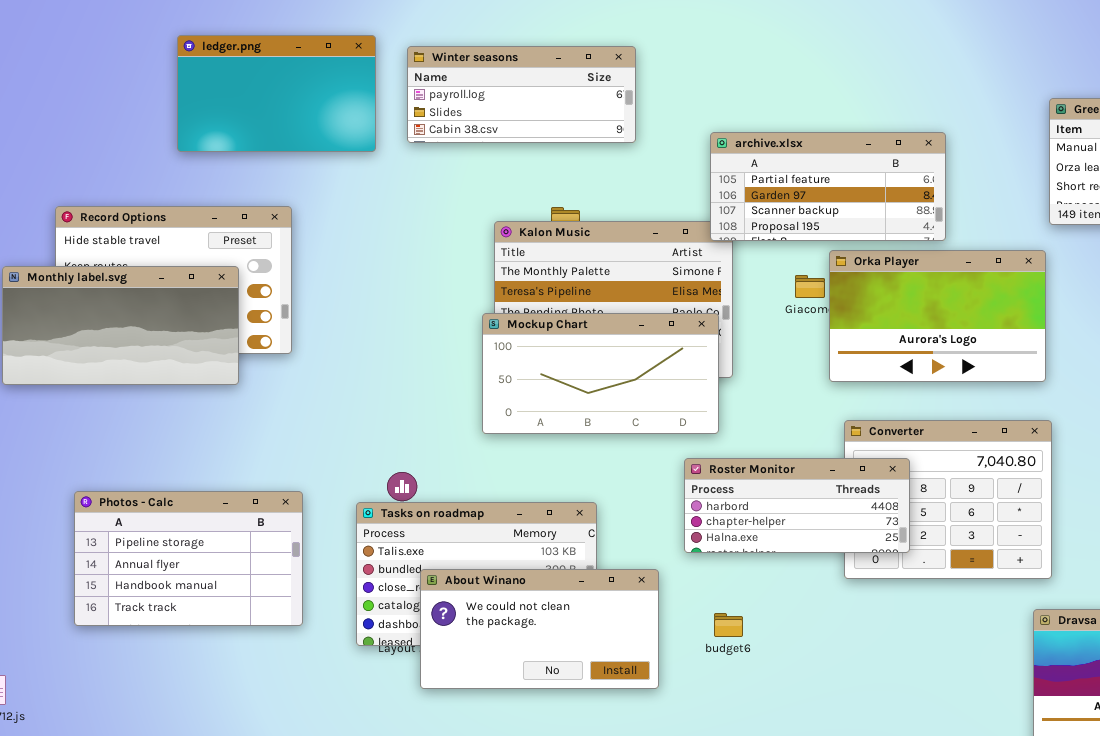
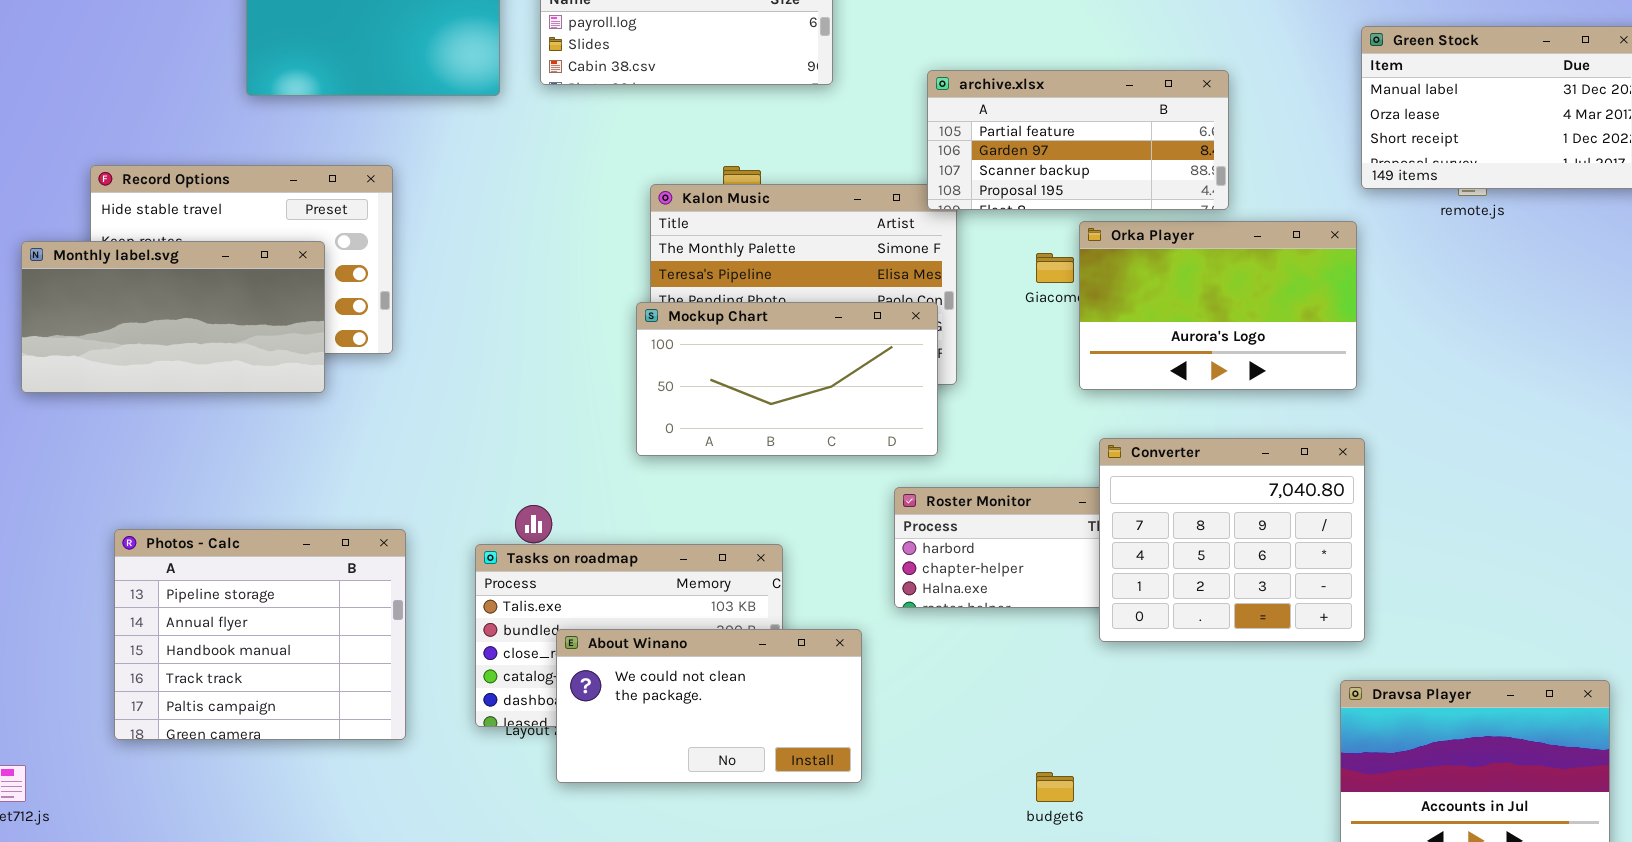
Converter: [844,420,1052,579] -> [1099,438,1365,642], raised
Photos - Calc: [74,491,303,626] -> [114,529,406,740], resized
budget6: [714,613,743,637] -> [1036,772,1074,802], moved

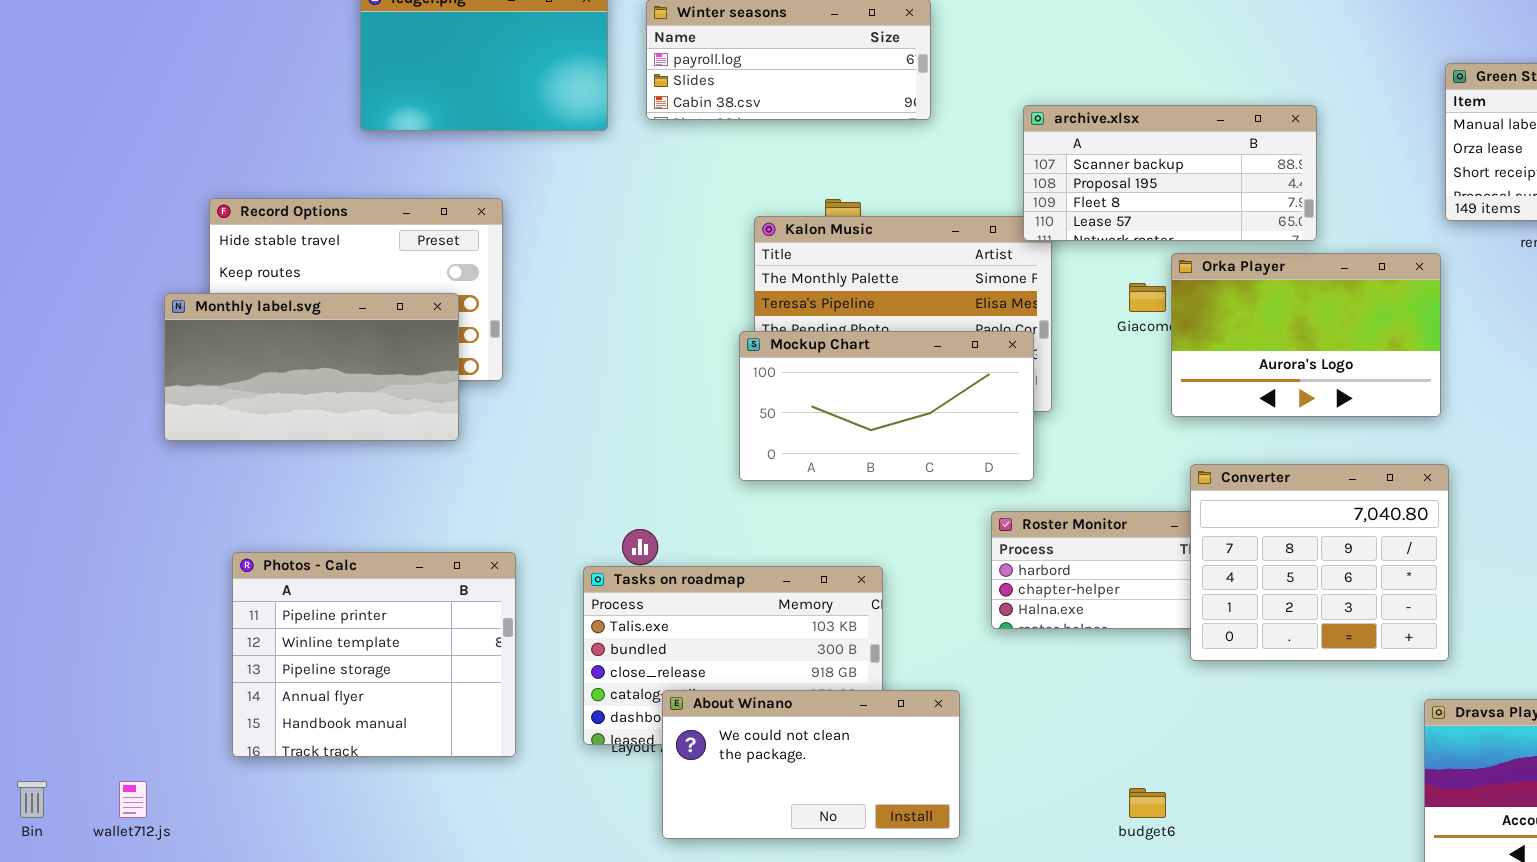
archive.xlsx: [927,70,1229,210] -> [1023,105,1317,241], scrolled down 2 rows
Monthly label.svg: [21,241,325,393] -> [164,293,459,441], moved
Photos - Calc: [114,529,406,740] -> [232,552,516,757], scrolled up 2 rows
About Winano: [556,629,862,783] -> [662,690,960,839], moved

